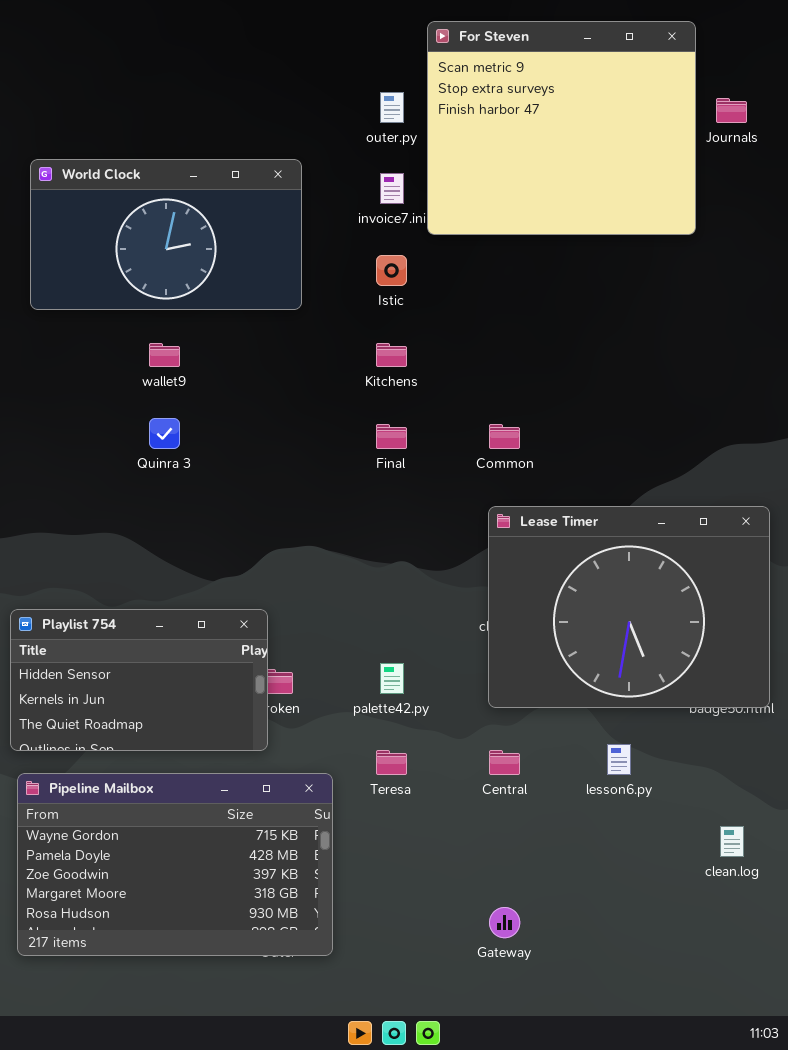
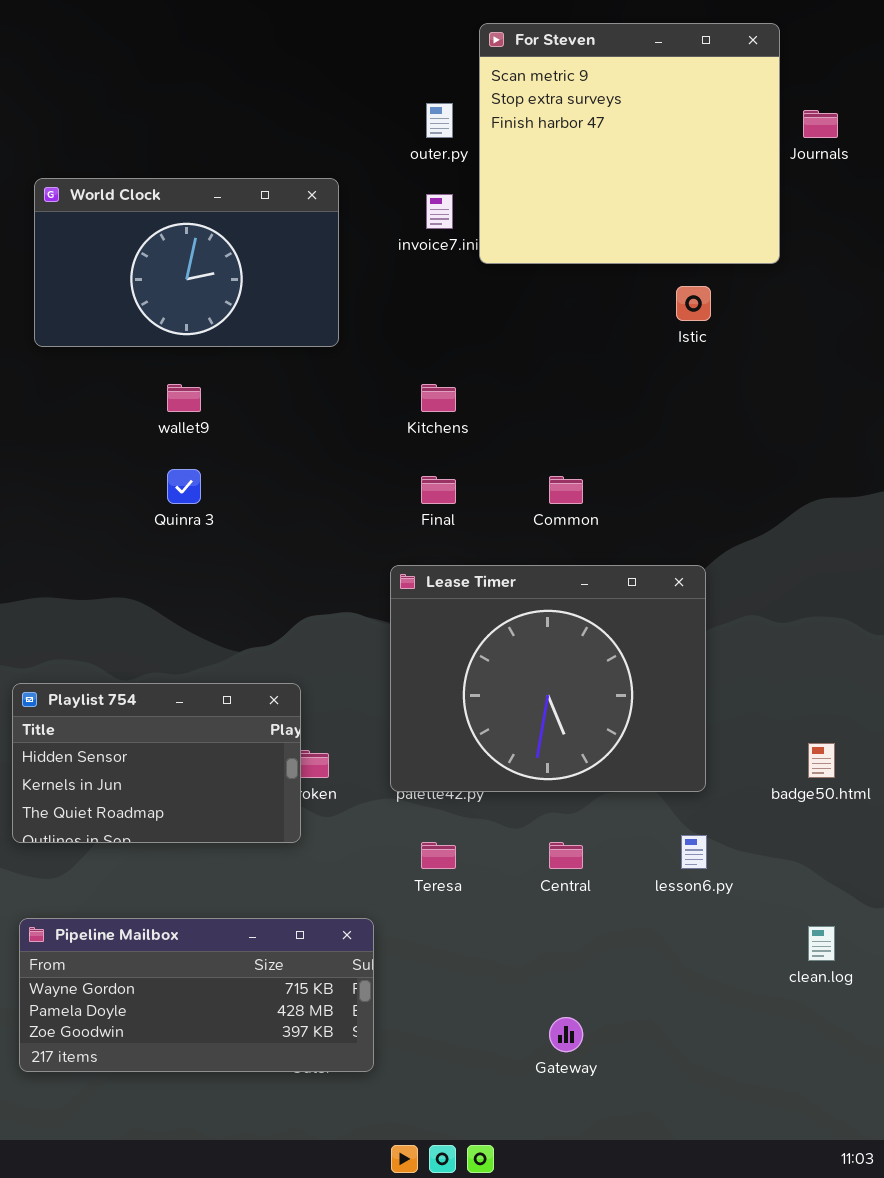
Istic: [376,255,407,286] -> [676,286,711,321], moved
Lease Timer: [488,506,770,708] -> [390,565,706,792], moved
Pipeline Mailbox: [17,773,333,956] -> [19,918,374,1072], resized

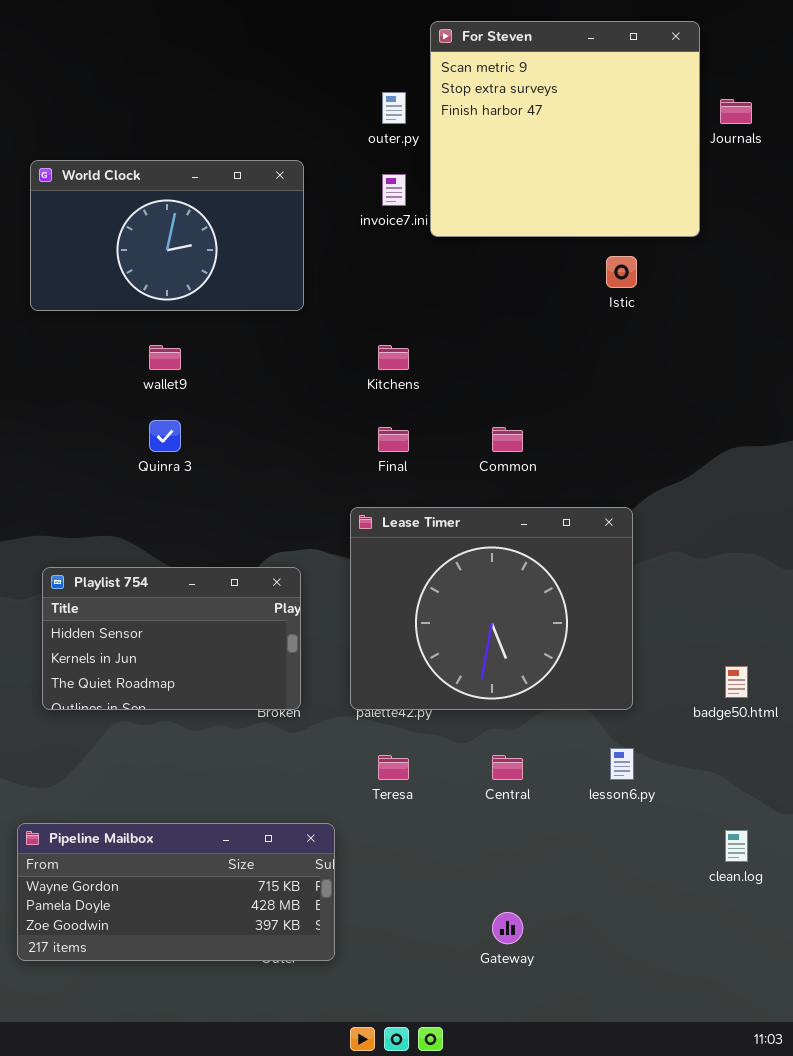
Playlist 754: [12,683,301,843] -> [42,567,301,710], moved

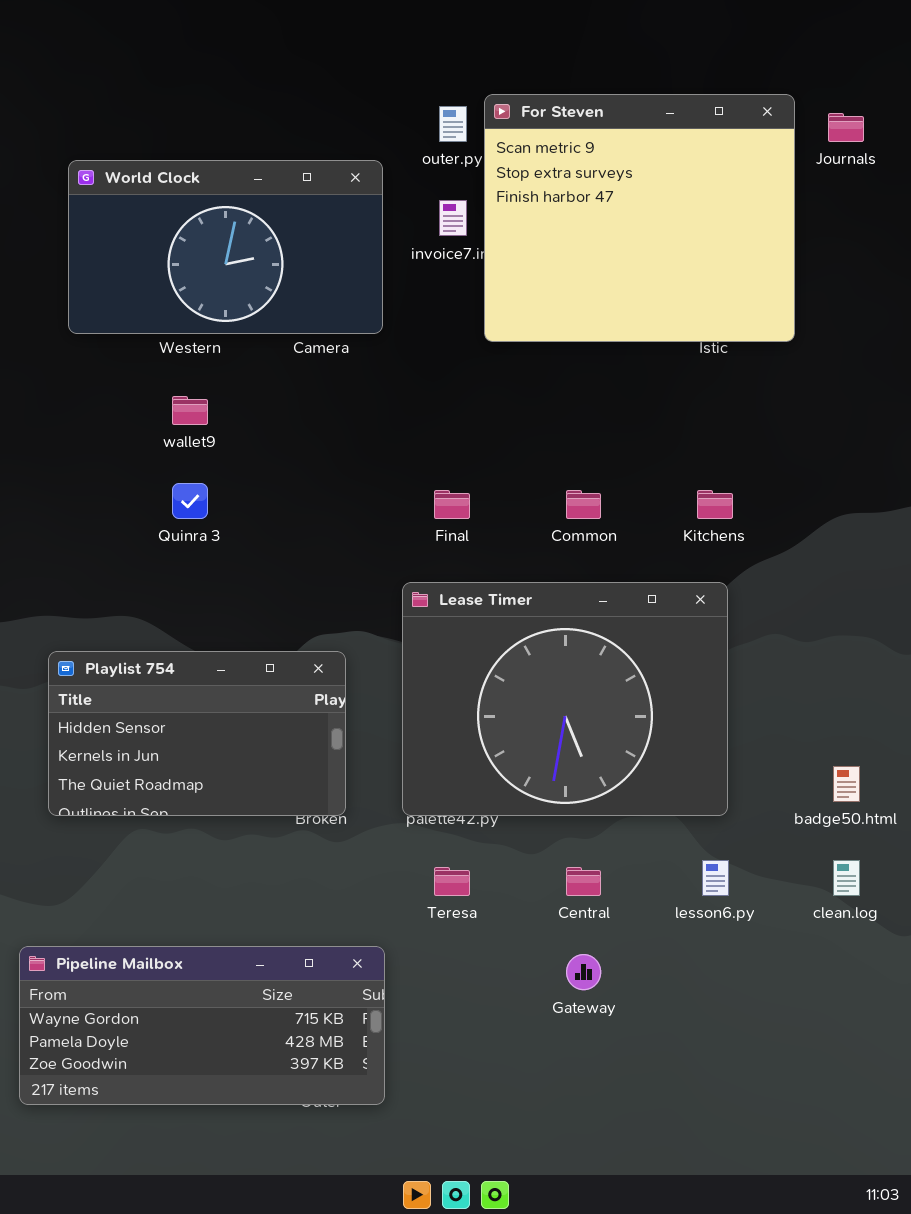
For Steven: [430,21,700,237] -> [484,94,795,342], moved
World Clock: [30,160,304,311] -> [68,160,383,334], moved
Kitchens: [378,345,409,370] -> [697,490,733,519], moved
clean.log: [725,830,748,862] -> [833,860,860,896], moved
Gateway: [492,912,523,944] -> [566,954,601,990], moved

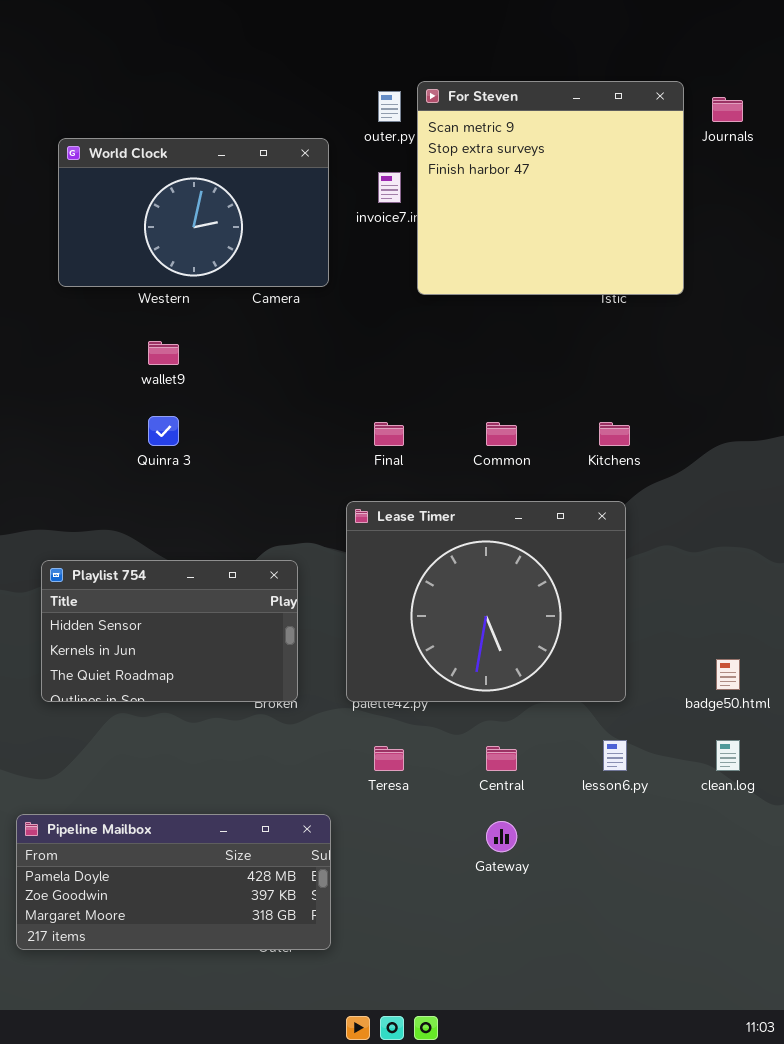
Pipeline Mailbox: [19,946,385,1105] -> [16,814,331,950], scrolled down 1 row

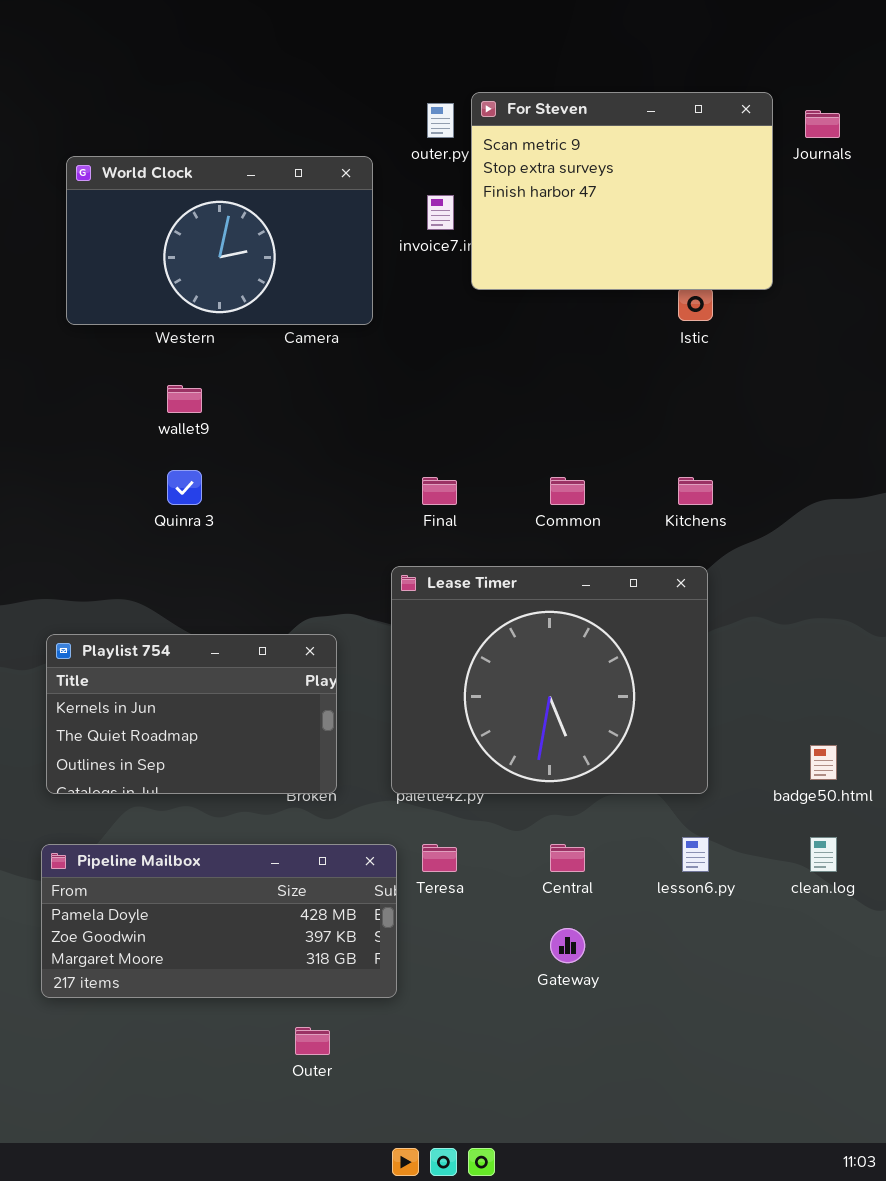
For Steven: [417,81,684,295] -> [471,92,773,290], resized
Playlist 754: [41,560,298,702] -> [46,634,337,794], scrolled down 1 row
Pipeline Mailbox: [16,814,331,950] -> [41,844,397,998], moved

